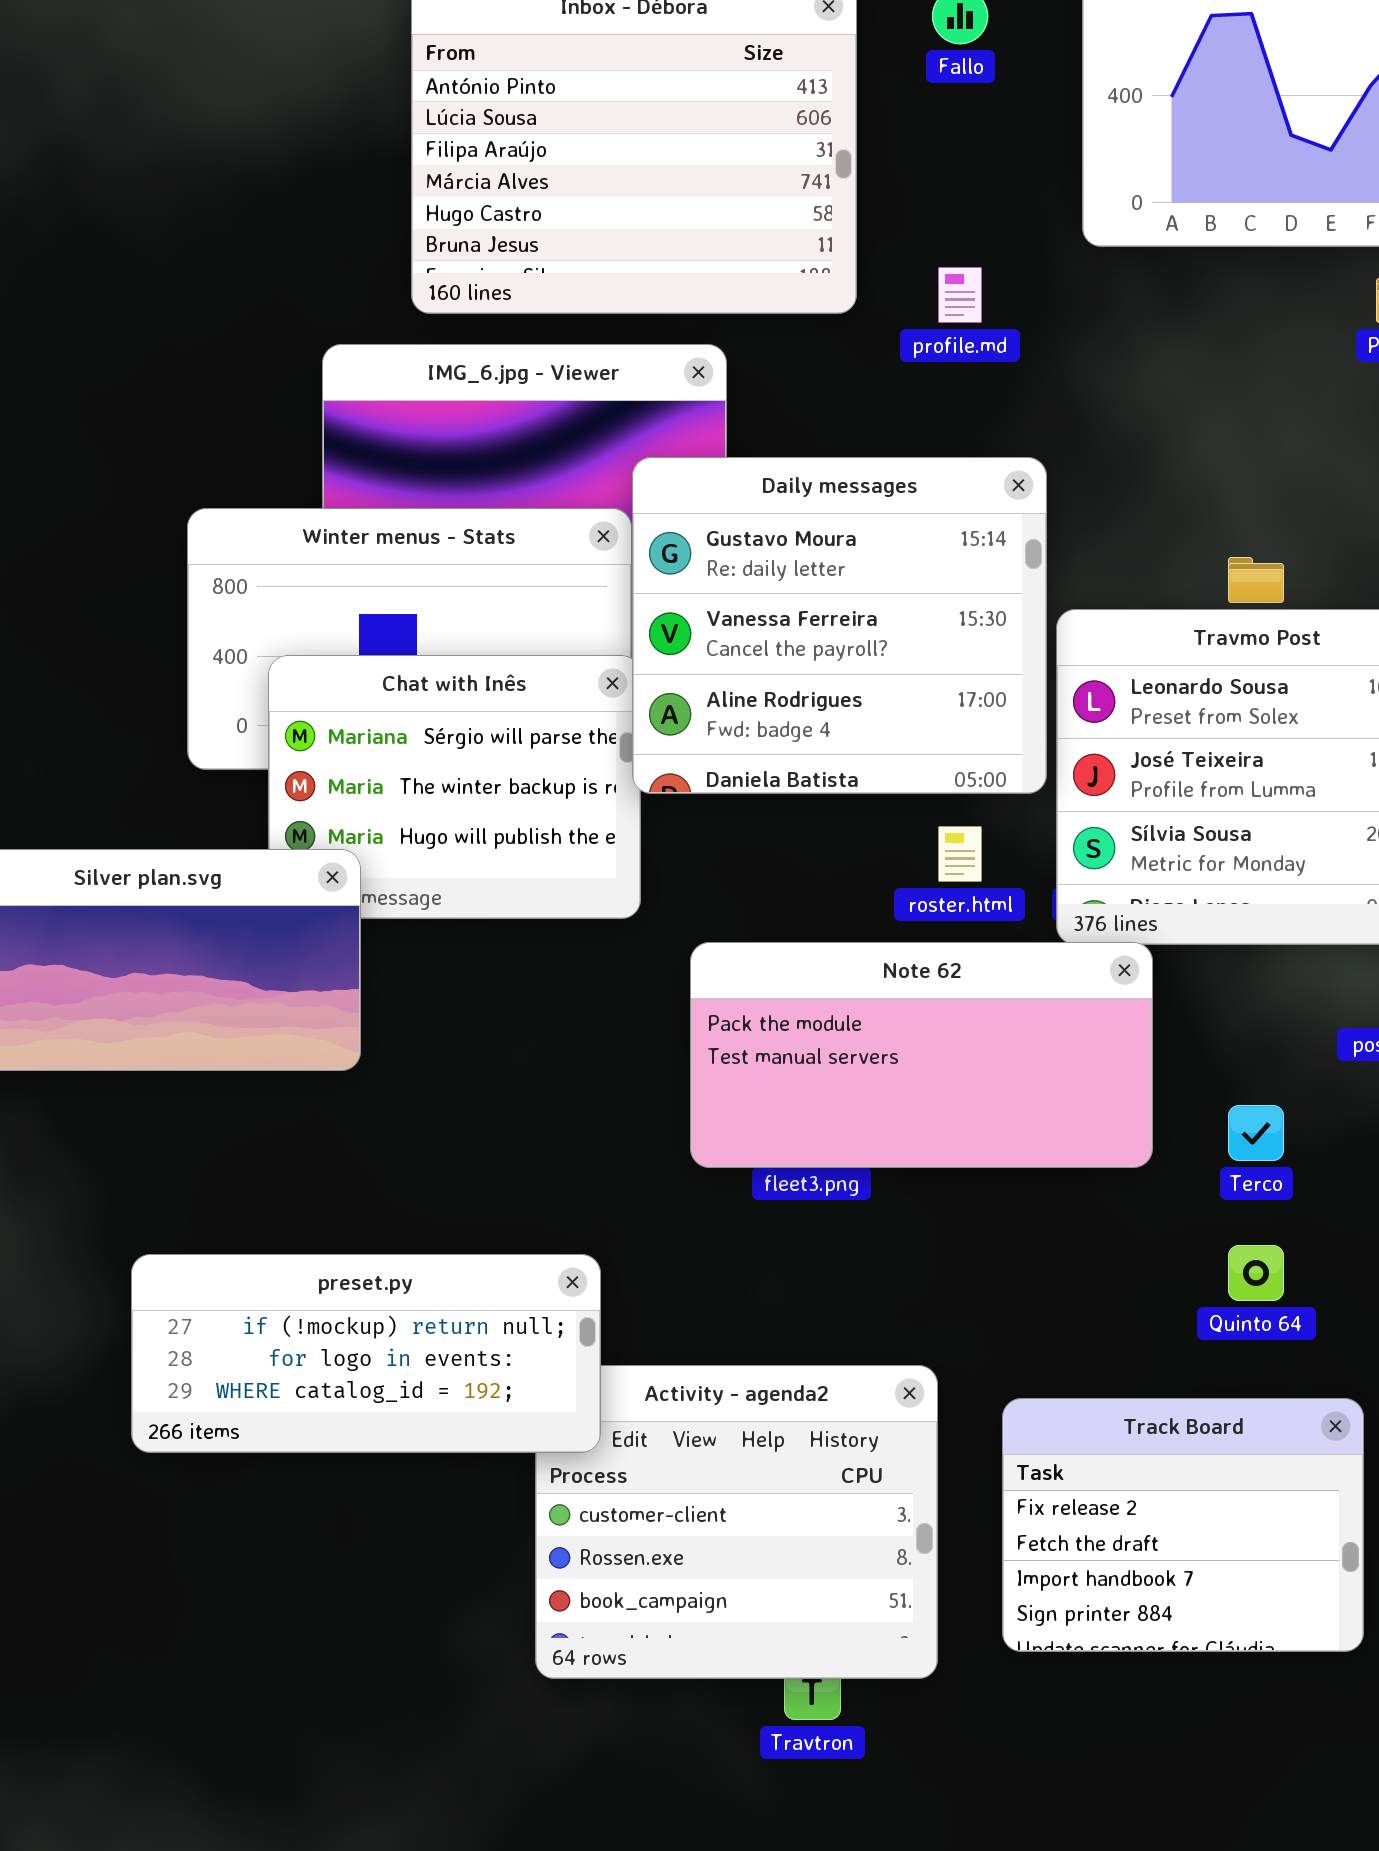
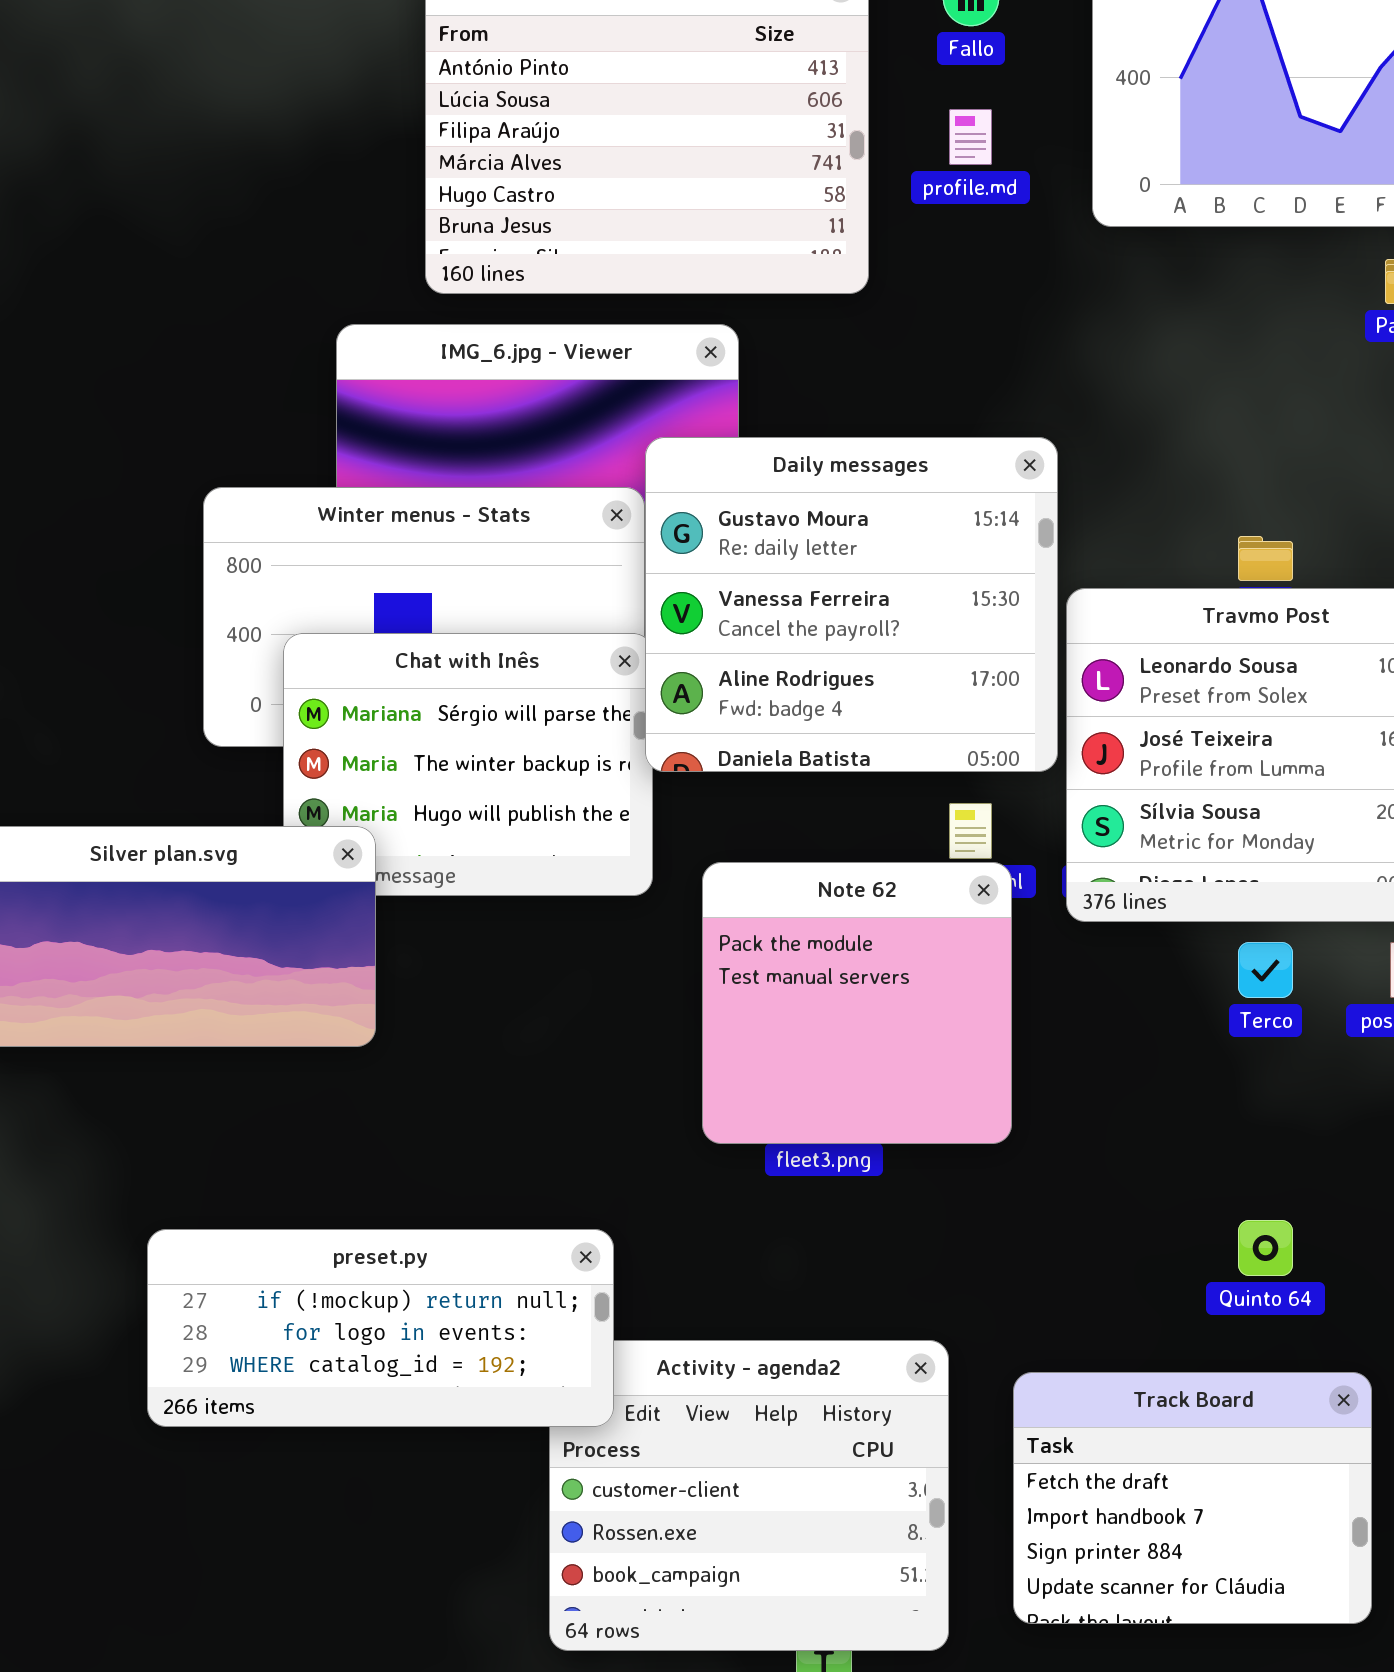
profile.md: [938,267,982,323] -> [949,109,992,165], moved
Note 62: [690,942,1153,1168] -> [702,862,1012,1144], resized
Terco: [1228,1105,1284,1161] -> [1238,942,1293,998], moved
Track Board: [1002,1398,1364,1652] -> [1013,1372,1372,1624], scrolled down 1 row

